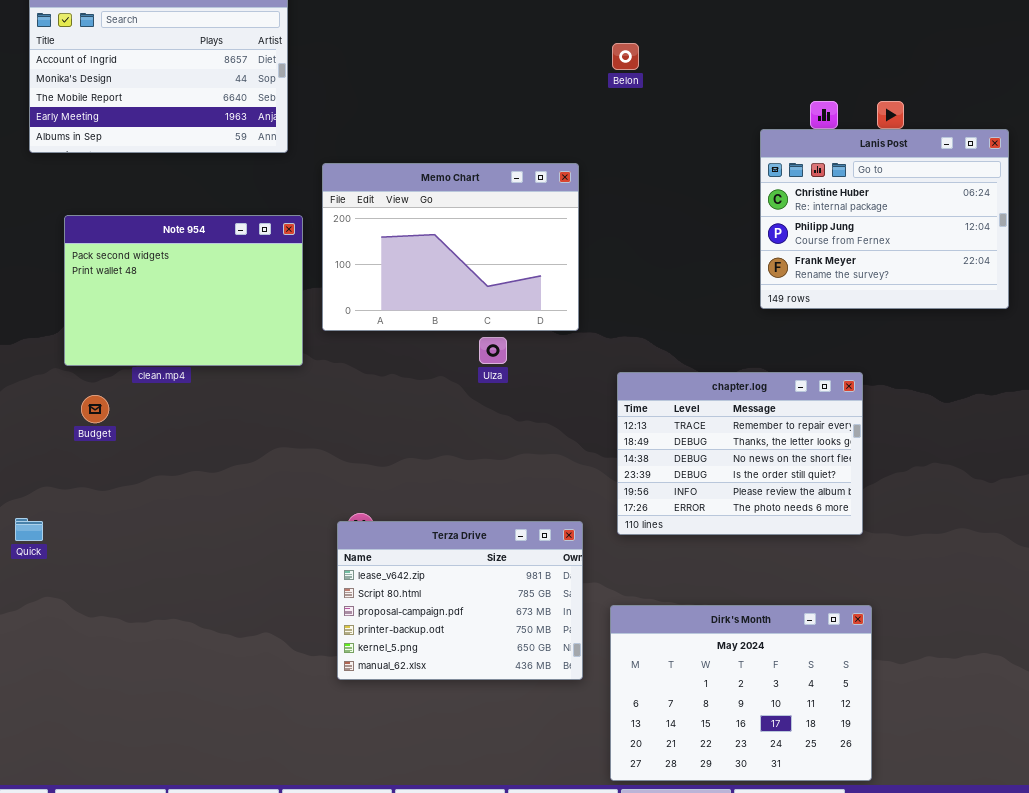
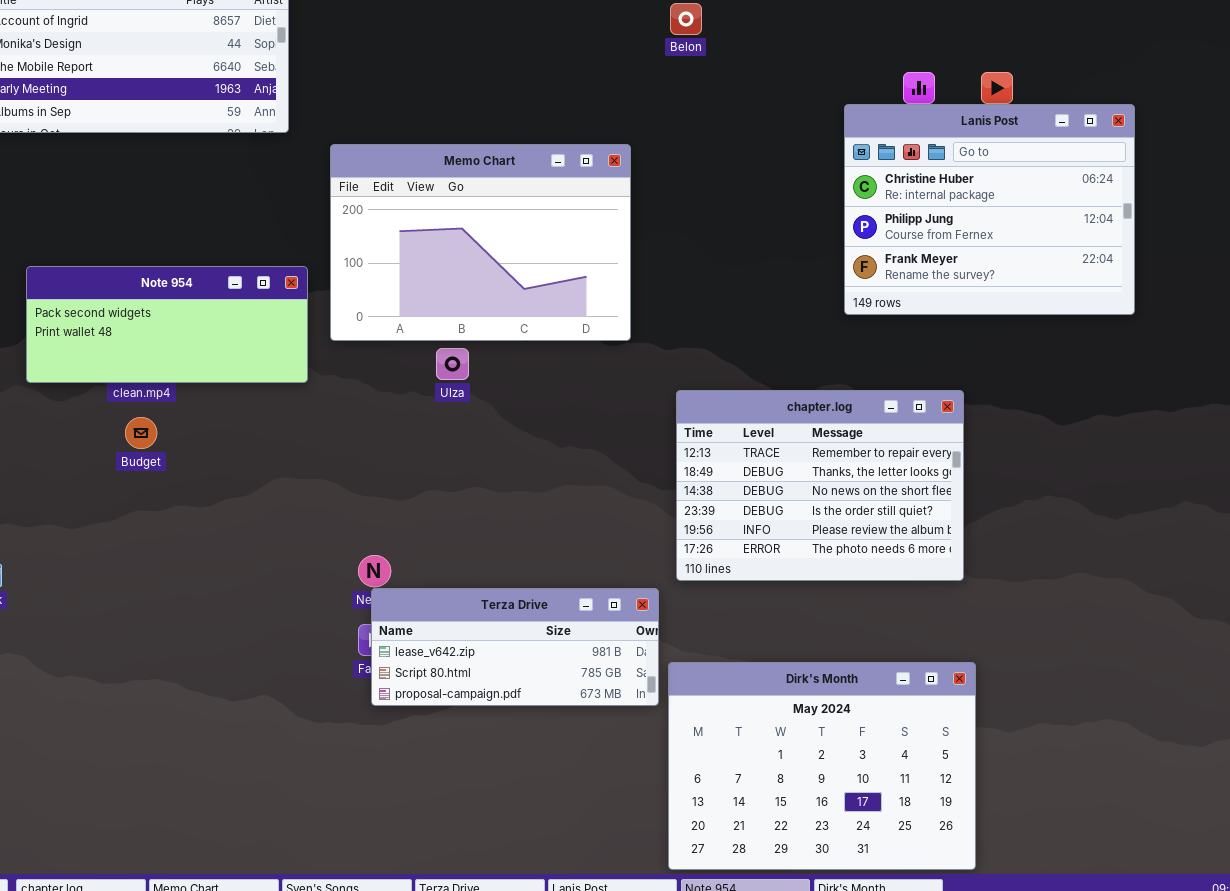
Note 954: [64,215,303,366] -> [26,266,308,383], resized
Ulza: [479,337,507,364] -> [436,348,469,380], moved
Budget: [81,395,109,423] -> [125,417,157,449], moved
Terza Drive: [337,521,583,680] -> [371,588,659,706], moved, resized

